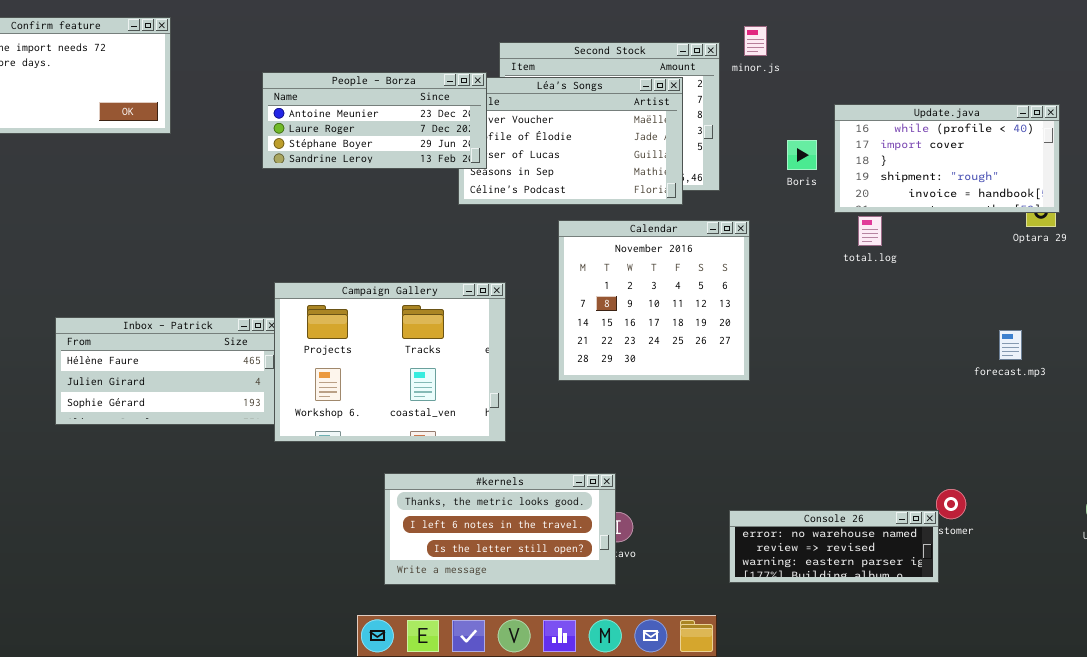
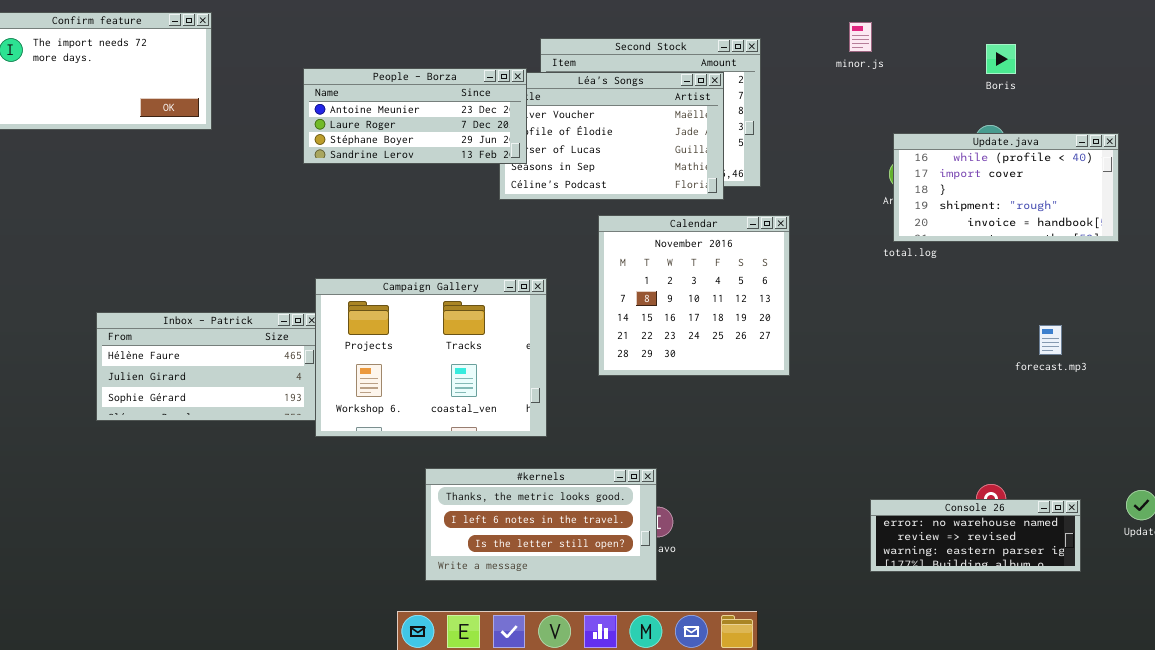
minor.js: [744,26,767,56] -> [849,22,872,52], moved
Update.java: [834,104,1060,213] -> [893,133,1119,242], moved
Boris: [787,140,817,170] -> [986,44,1016,74], moved
Console 26: [729,510,939,583] -> [870,499,1081,572], moved

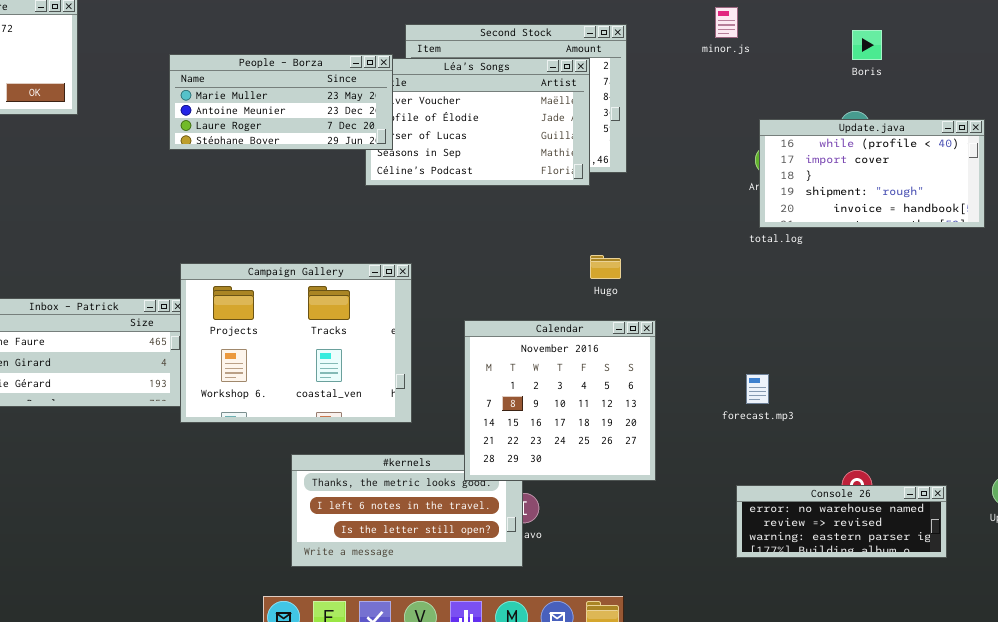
People - Borza: [303,68,527,164] -> [169,54,393,150], scrolled up 1 row
Calendar: [598,215,790,376] -> [464,320,656,481], moved
forecast.mp3: [1039,325,1062,355] -> [746,374,769,404], moved

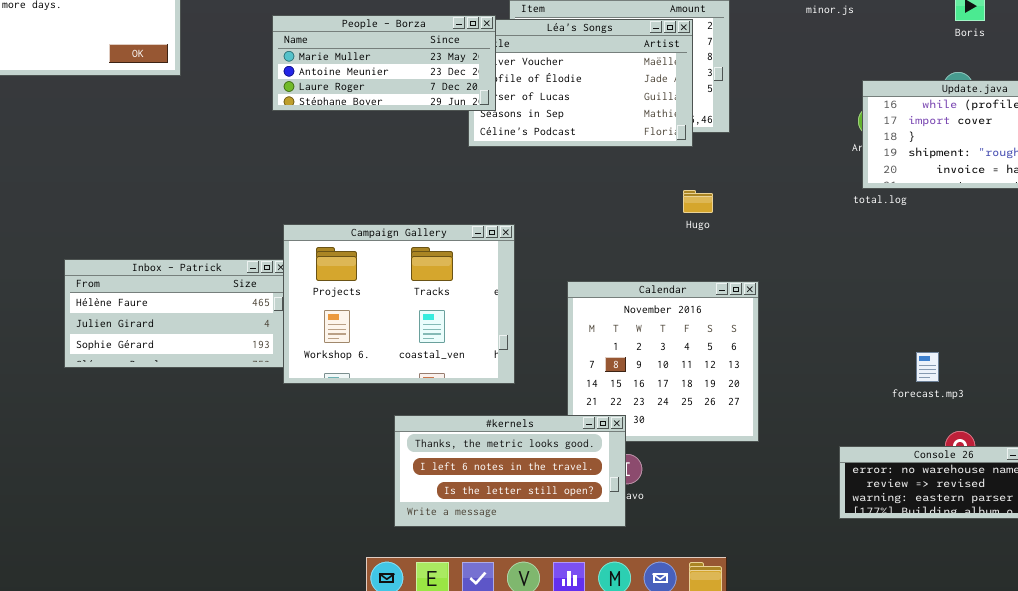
Hugo: [590,255,621,279] -> [683,190,713,213], moved
forecast.mp3: [746,374,769,404] -> [916,352,939,382], moved
#kernels: [291,454,523,567] -> [394,415,626,527], raised

